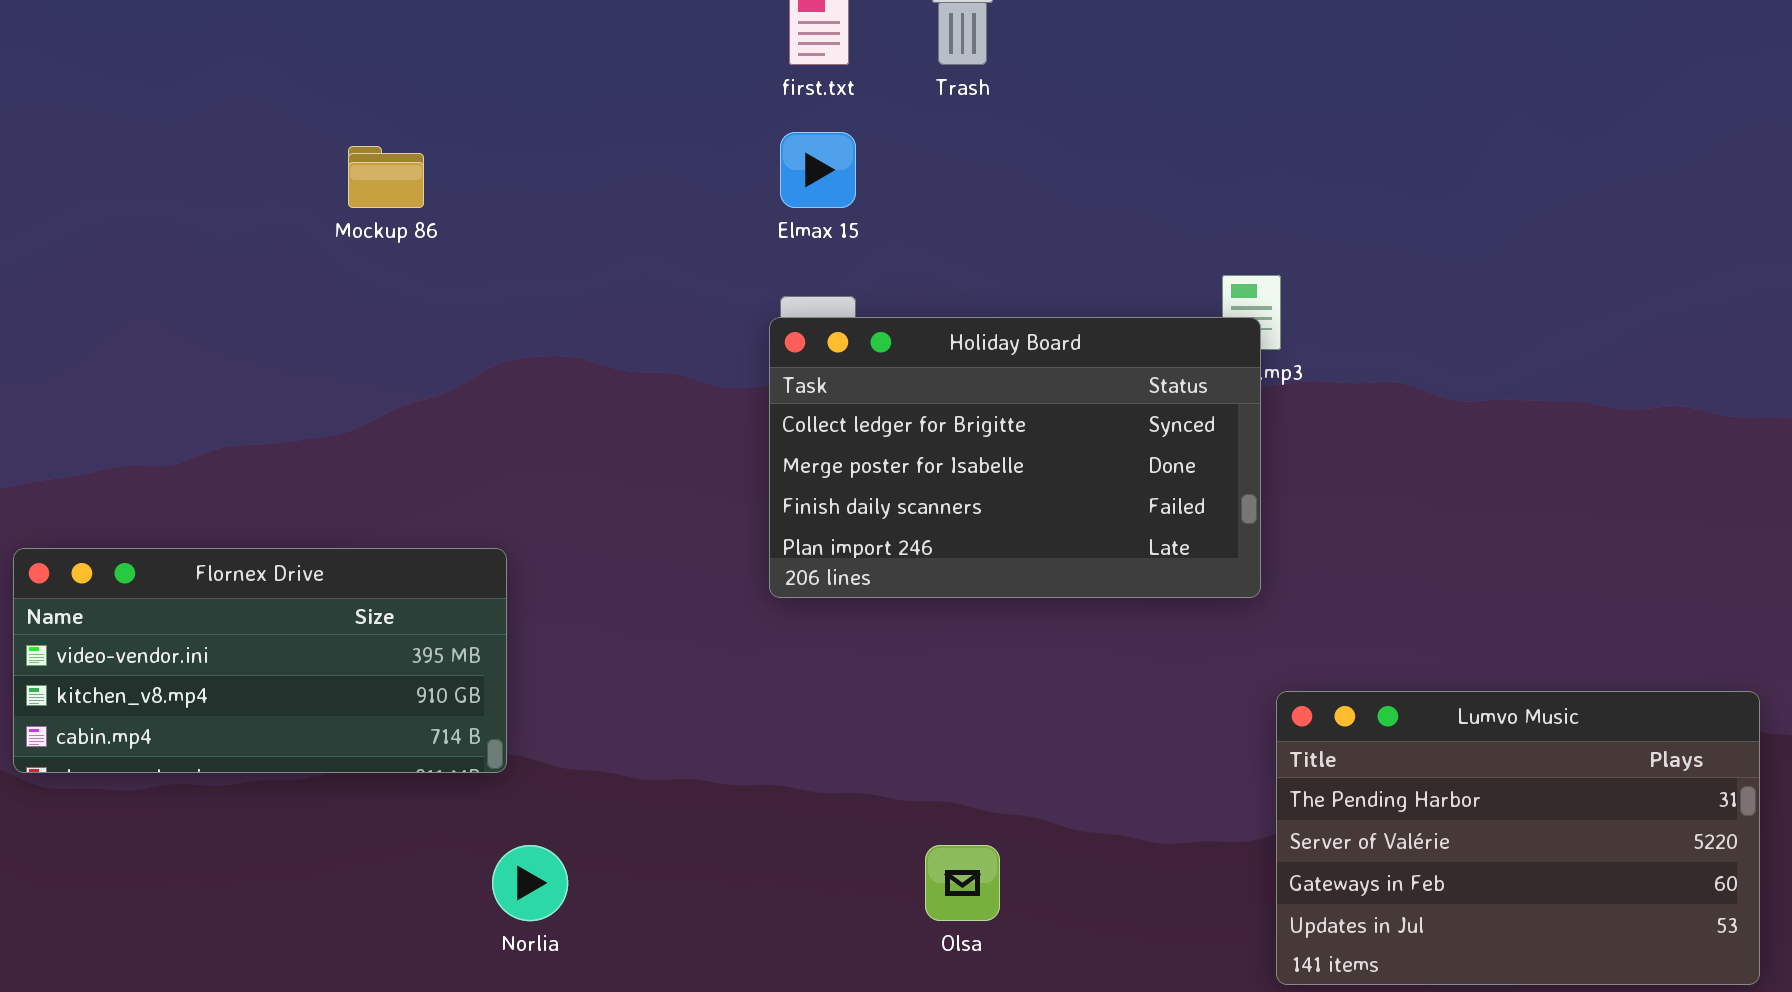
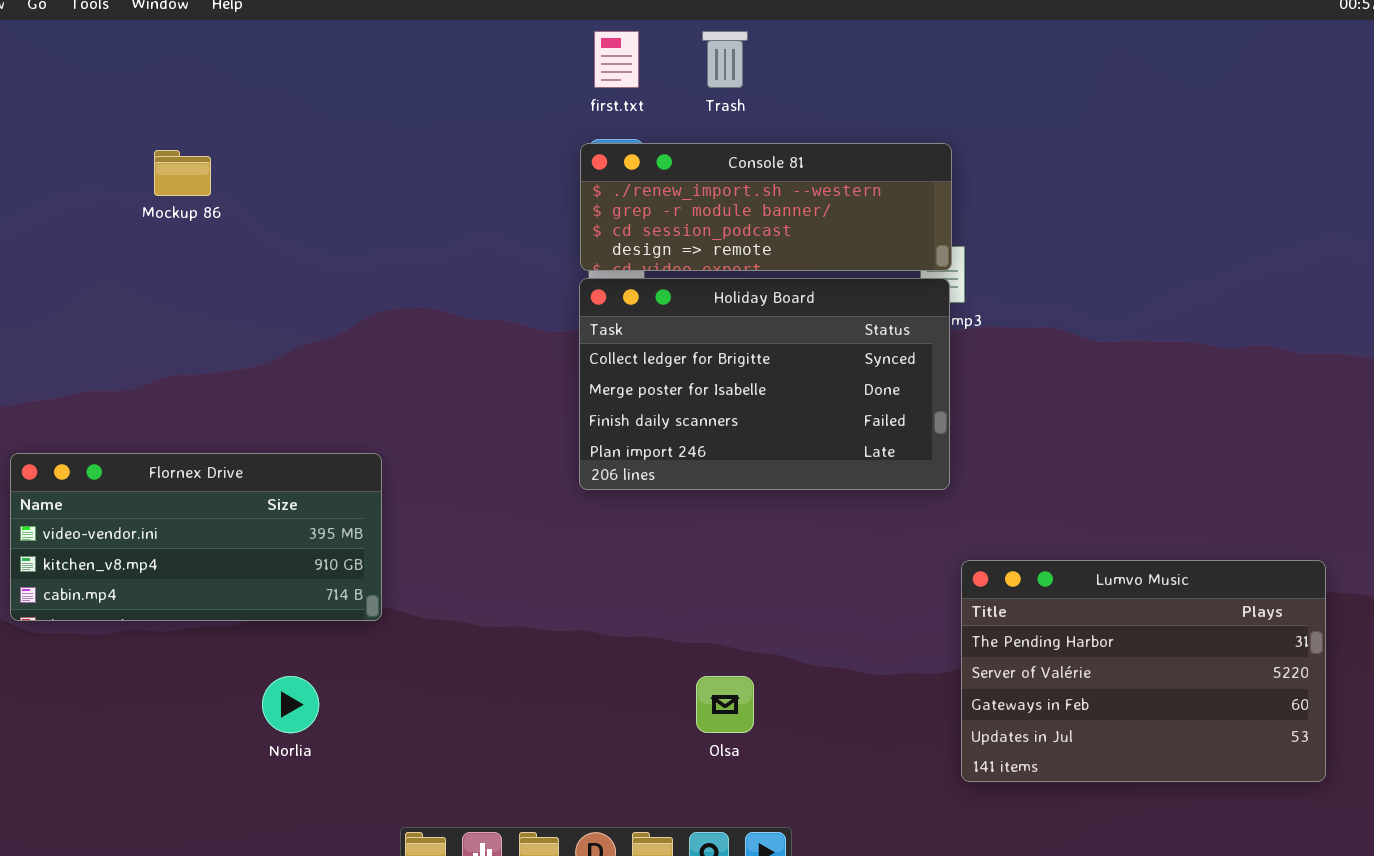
Console 81: none -> [580,143,952,271], opened
Mockup 86: [348,146,424,208] -> [154,150,211,196], moved
Norlia: [492,845,568,921] -> [262,676,319,733], moved

